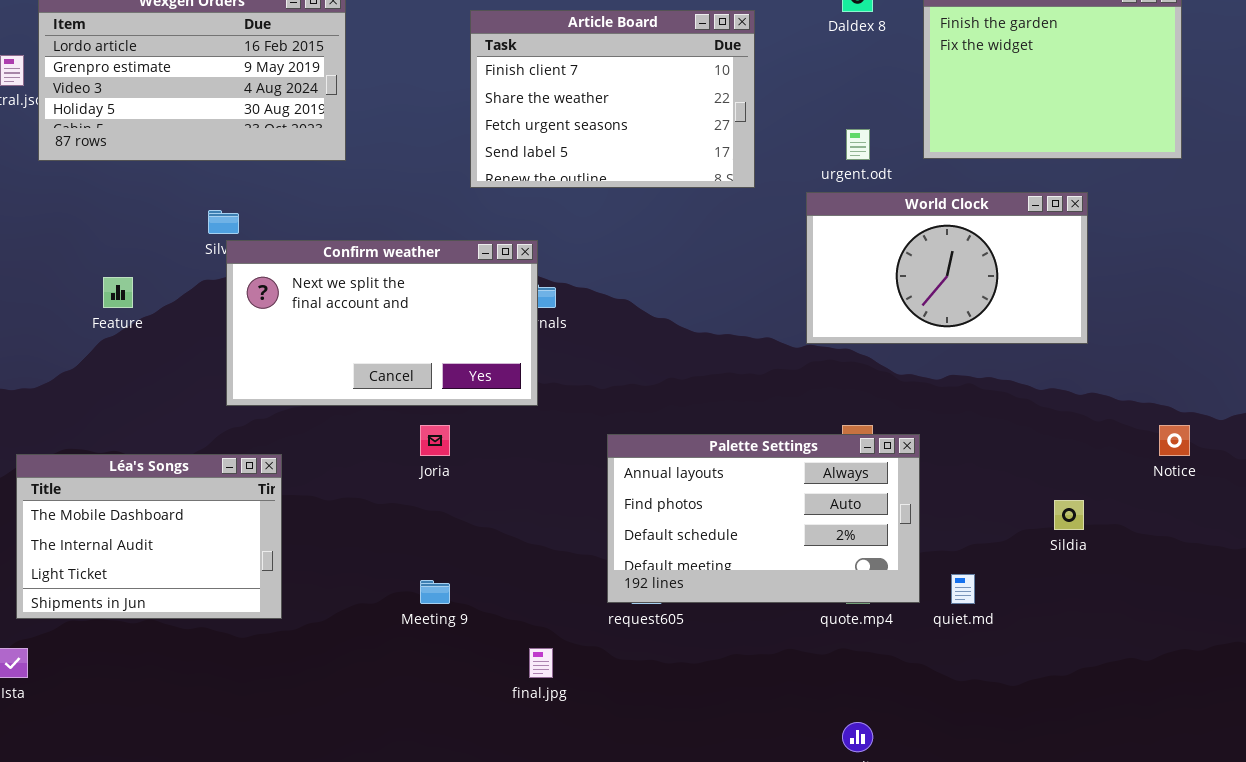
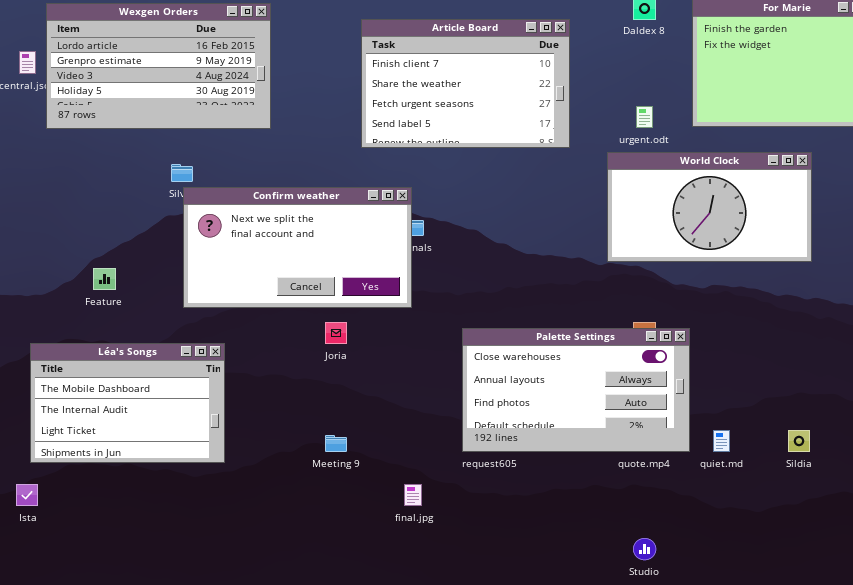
Feature: [103,277,133,308] -> [93,268,116,290], moved
Palette Settings: [607,434,920,603] -> [462,328,690,452], scrolled up 1 row
Sildia: [1054,500,1084,530] -> [788,430,810,452], moved

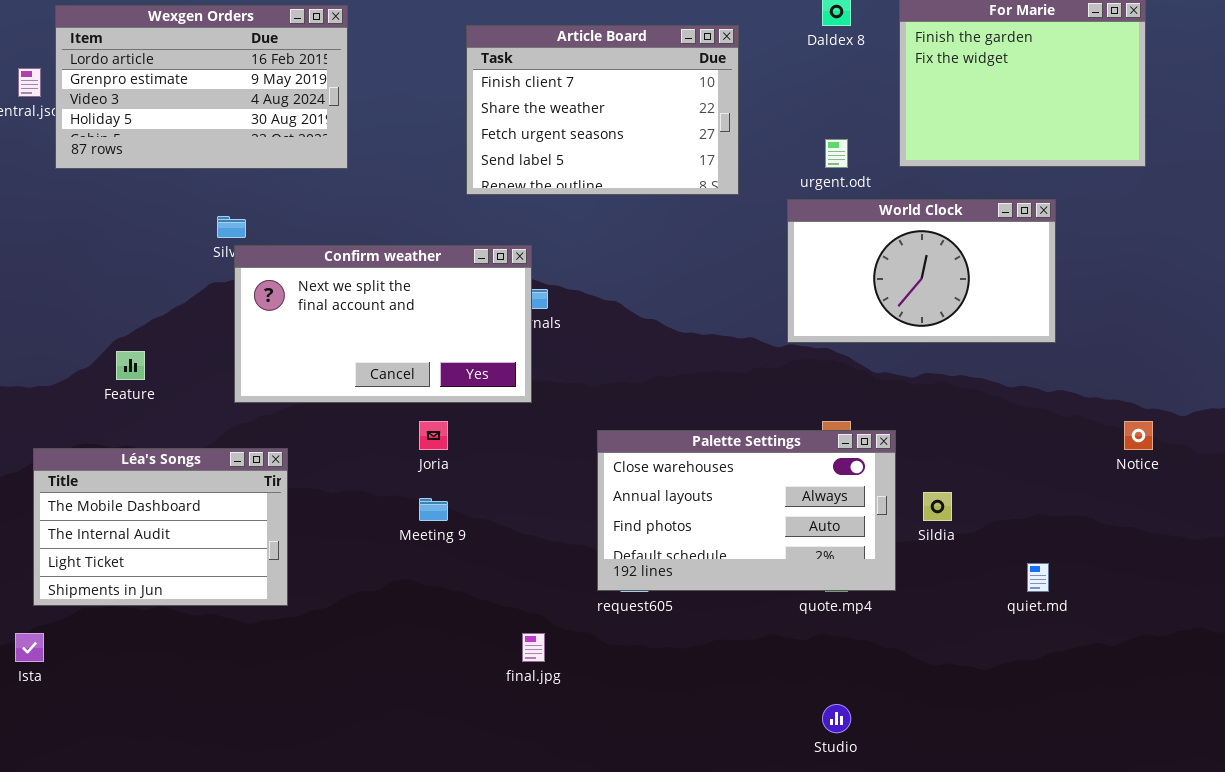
quiet.md: [713,430,730,452] -> [1027,563,1049,592], moved
Sildia: [788,430,810,452] -> [923,492,952,521], moved
Meeting 9: [325,435,347,452] -> [419,498,448,521], moved

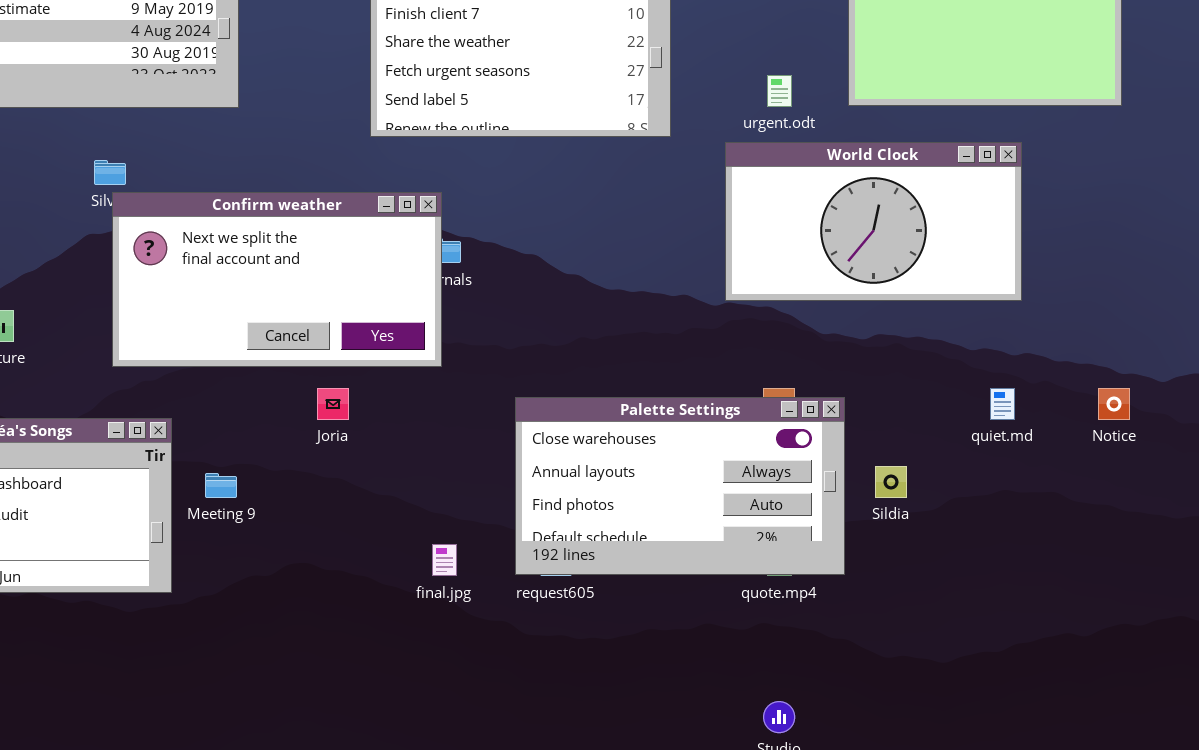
Meeting 9: [419,498,448,521] -> [205,473,237,498], moved
quiet.md: [1027,563,1049,592] -> [990,388,1015,420], moved
final.jpg: [522,633,545,662] -> [432,544,457,576], moved

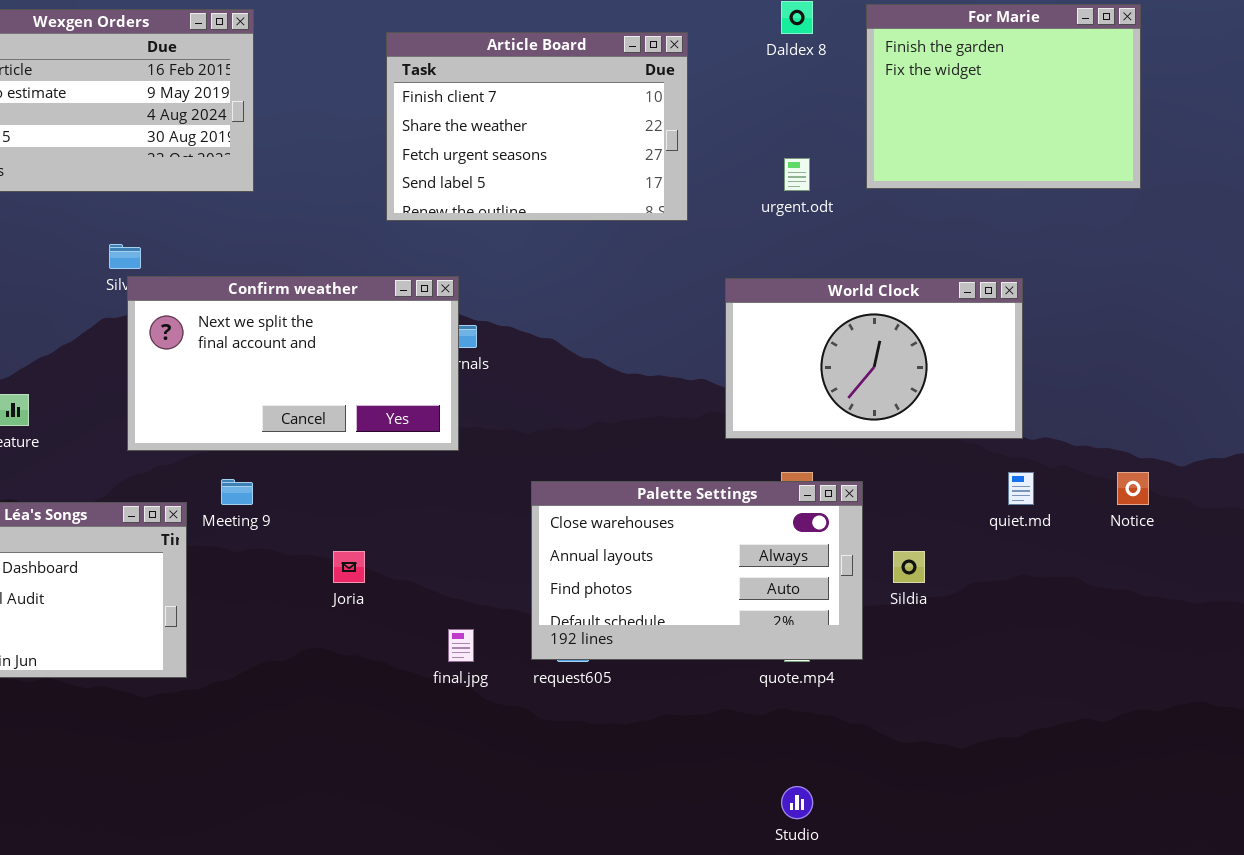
World Clock: [725,142,1022,301] -> [725,278,1023,439], moved
Joria: [317,388,349,420] -> [333,551,365,583], moved
Meeting 9: [205,473,237,498] -> [221,479,253,505], moved

